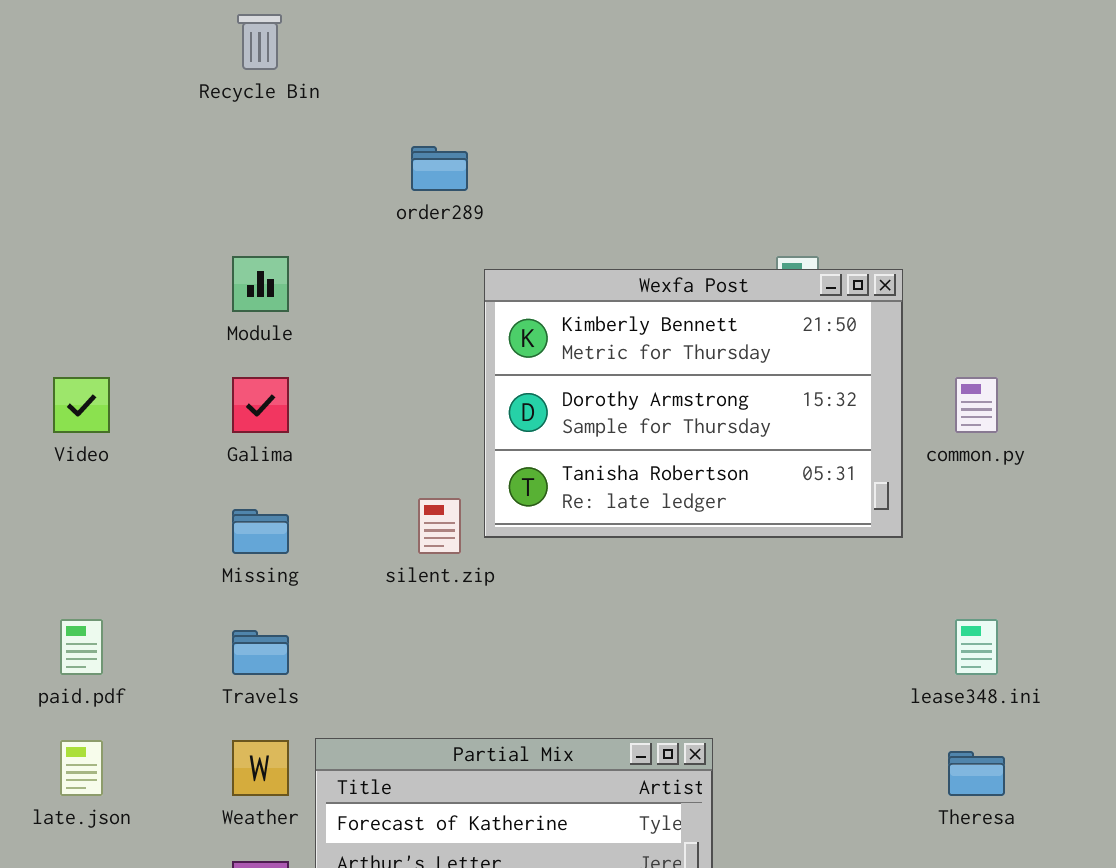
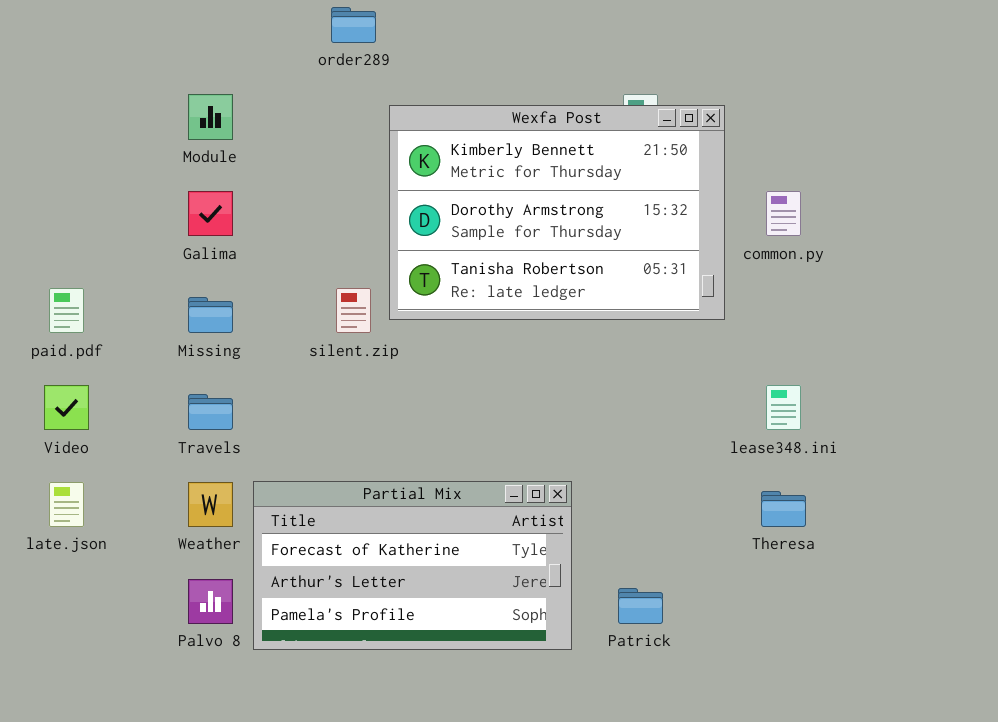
Video: [53,377,110,433] -> [44,385,89,430], moved
paid.pdf: [60,619,103,675] -> [49,288,84,333], moved

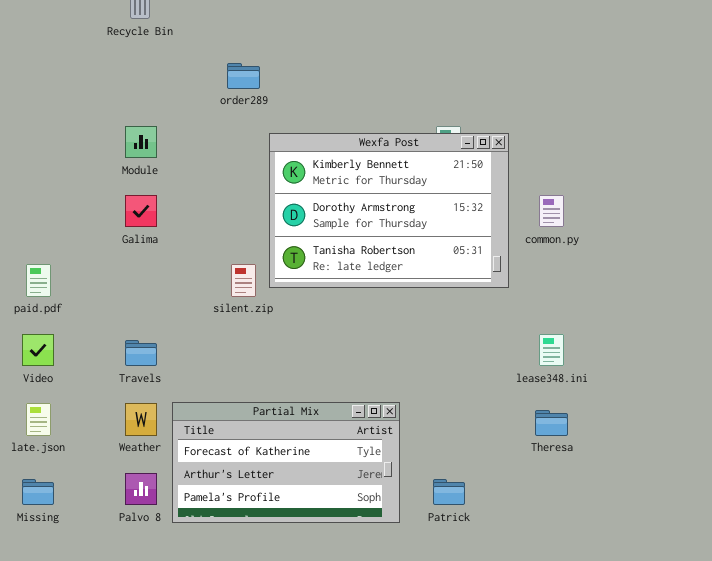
Missing: [188,297,233,333] -> [22,479,54,505], moved

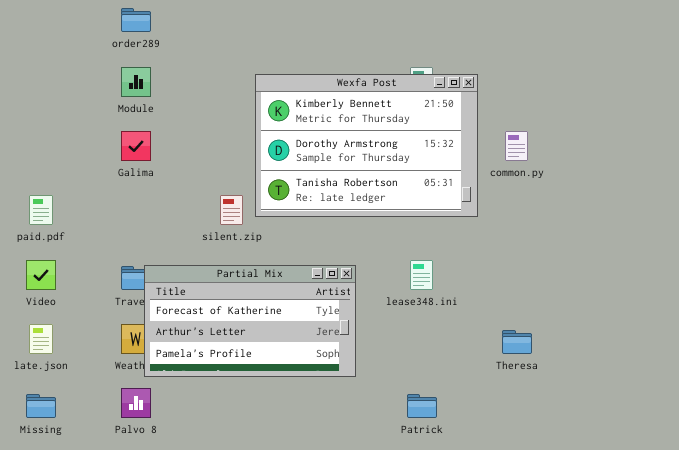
order289: [227,63,260,89] -> [121,8,151,32], moved
lease348.ini: [539,334,564,366] -> [410,260,433,290], moved
Partial Mix: [172,402,400,523] -> [144,265,356,377], moved

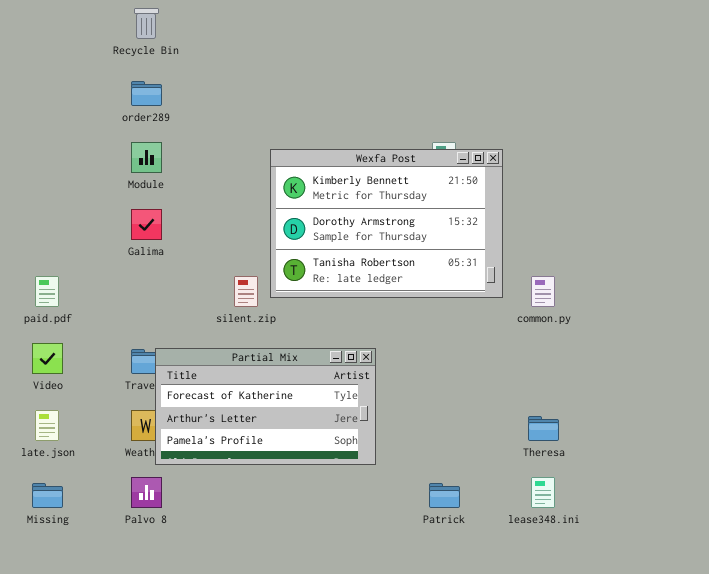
common.py: [505,131,528,161] -> [531,276,555,307], moved
lease348.ini: [410,260,433,290] -> [531,477,555,508], moved

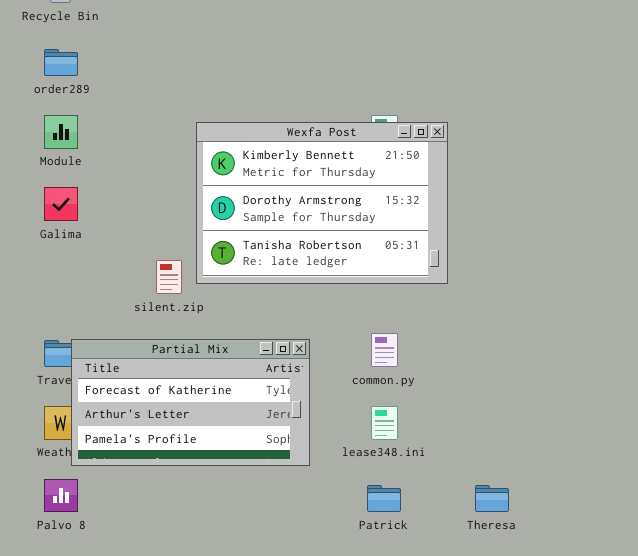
common.py: [531,276,555,307] -> [371,333,398,367], moved
Theresa: [528,416,559,441] -> [475,485,509,512], moved
lease348.ini: [531,477,555,508] -> [371,406,398,440], moved

